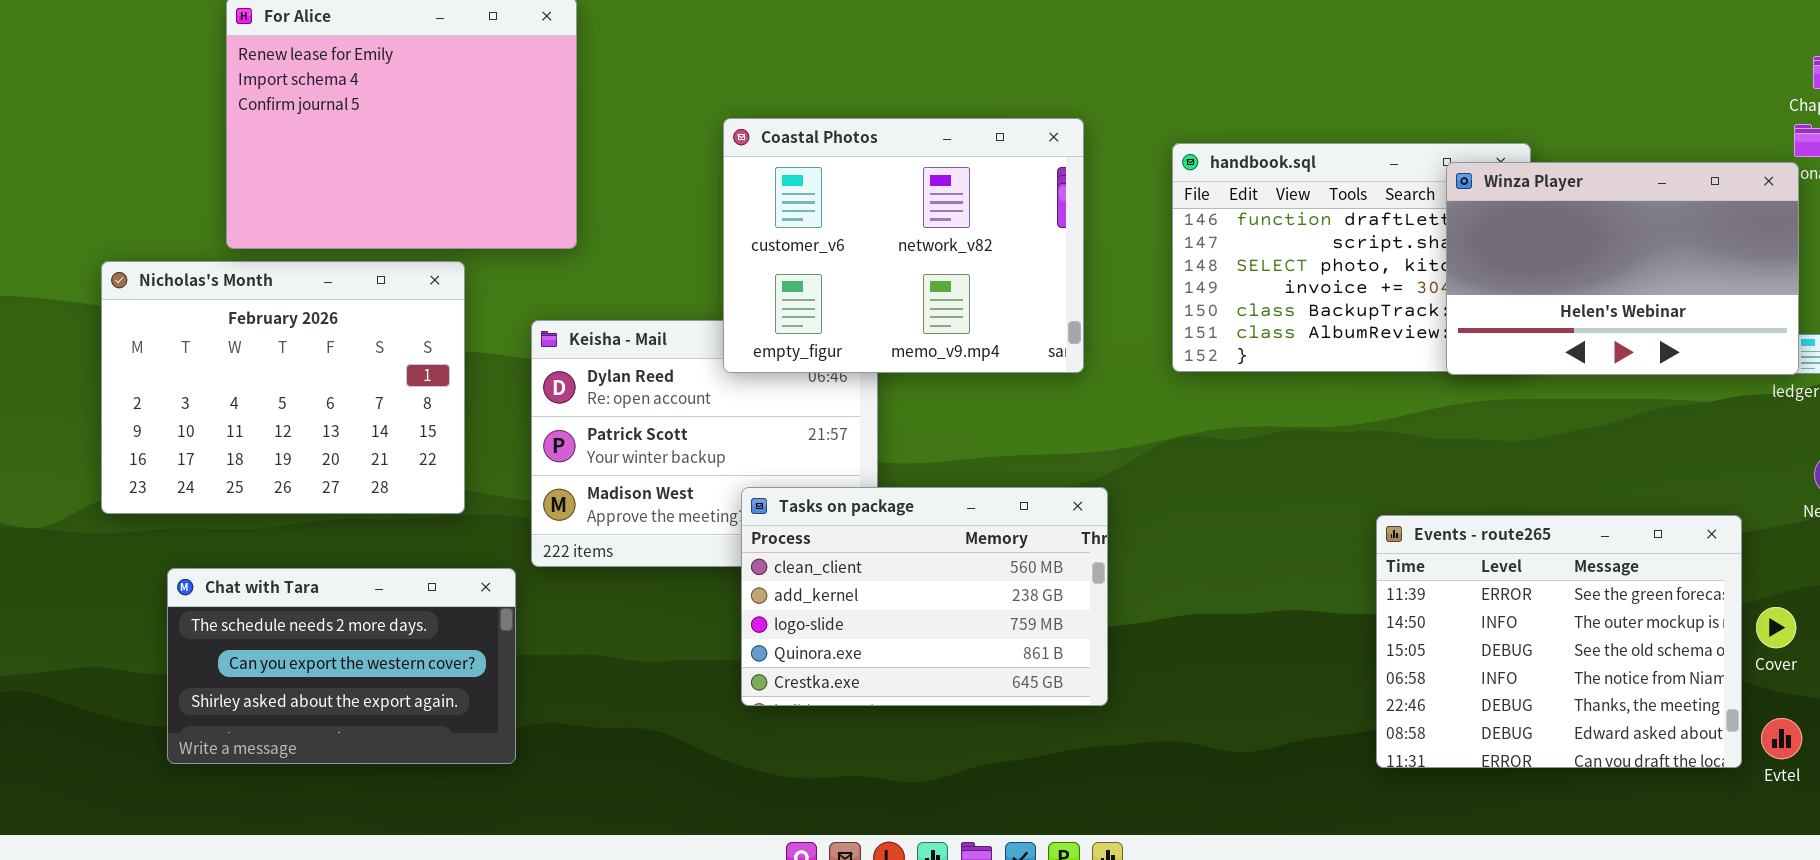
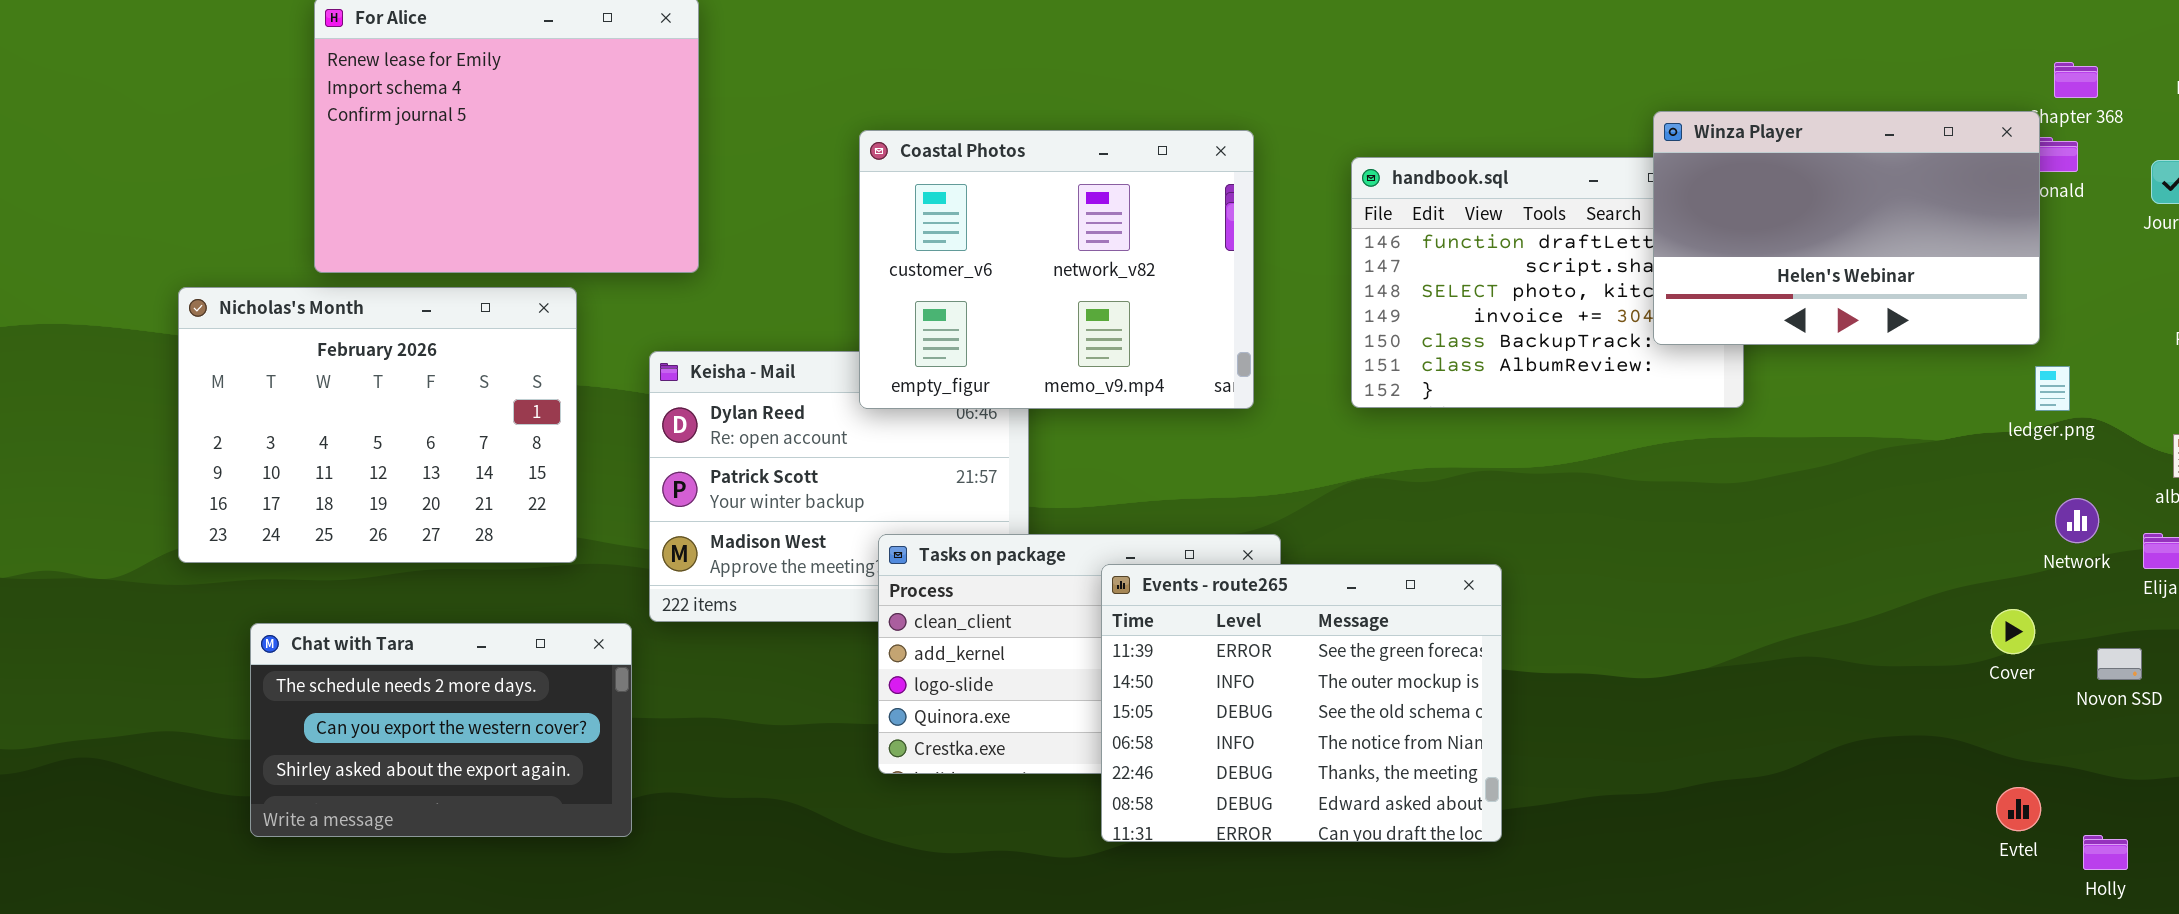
Winza Player: [1446,162,1799,375] -> [1653,111,2040,345], moved
Events - route265: [1376,515,1742,768] -> [1101,564,1502,842], moved
Cover: [1756,607,1796,648] -> [1991,609,2035,654], moved

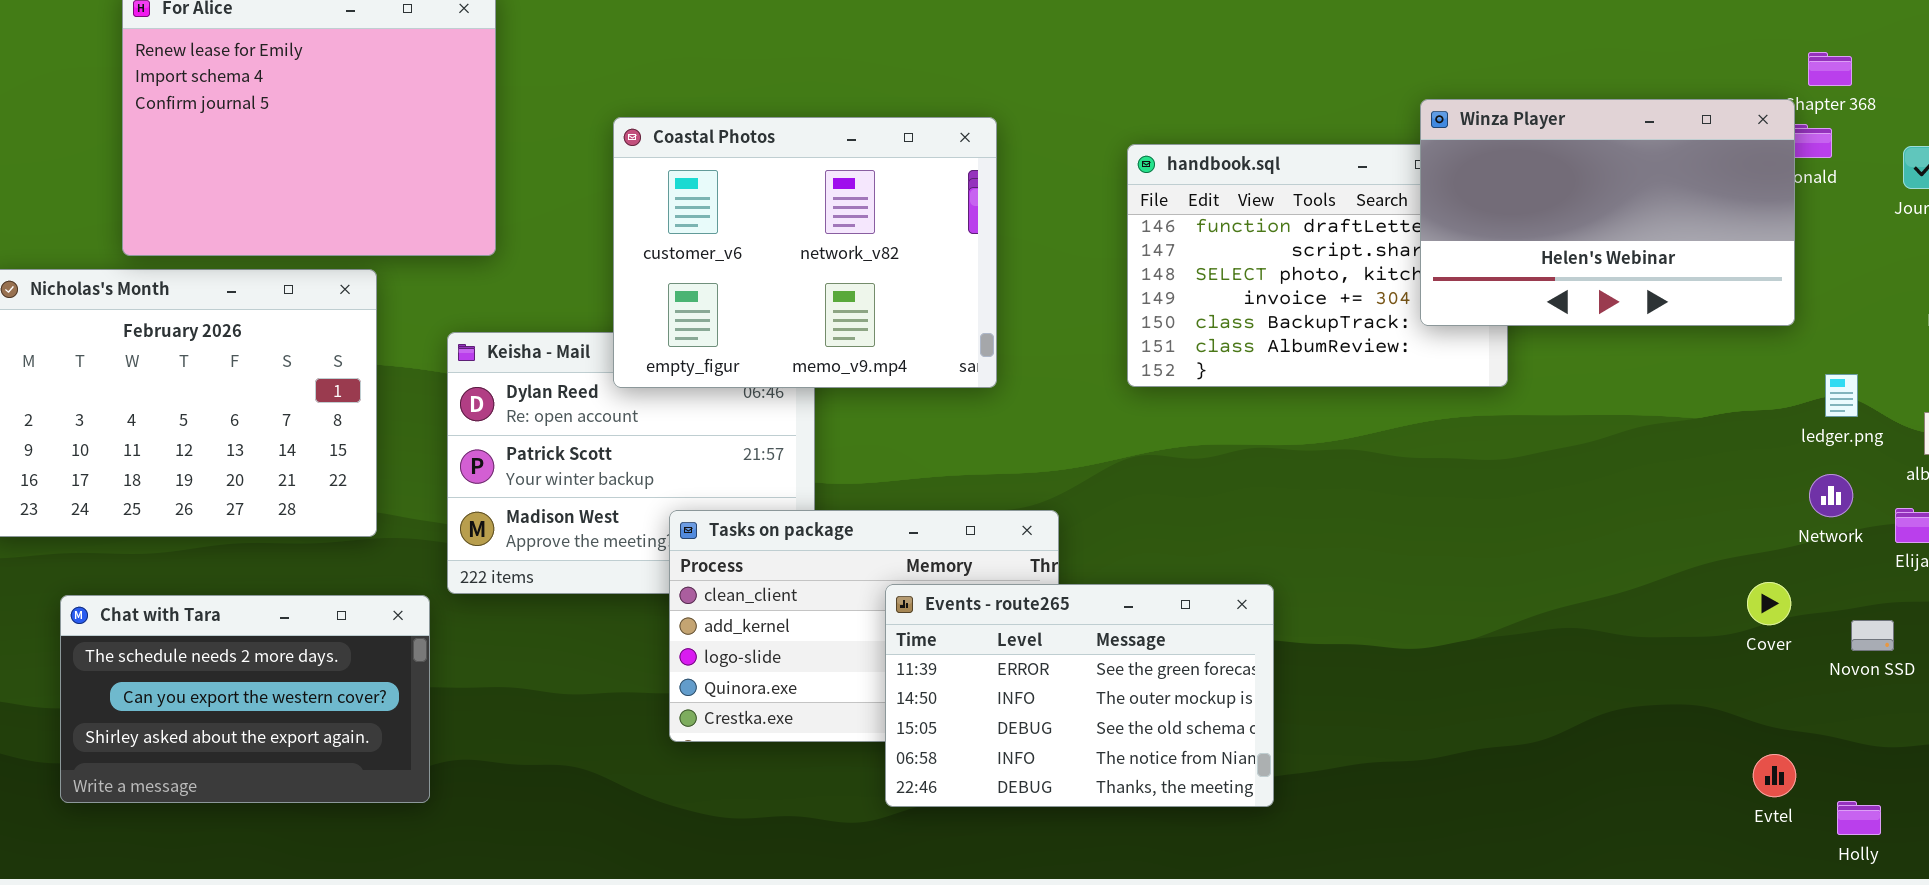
Coastal Photos: [859,130,1254,409] -> [613,117,997,388], moved
ledger.png: [2035,366,2070,411] -> [1825,374,1858,417], moved
Events - route265: [1101,564,1502,842] -> [885,584,1274,807], resized

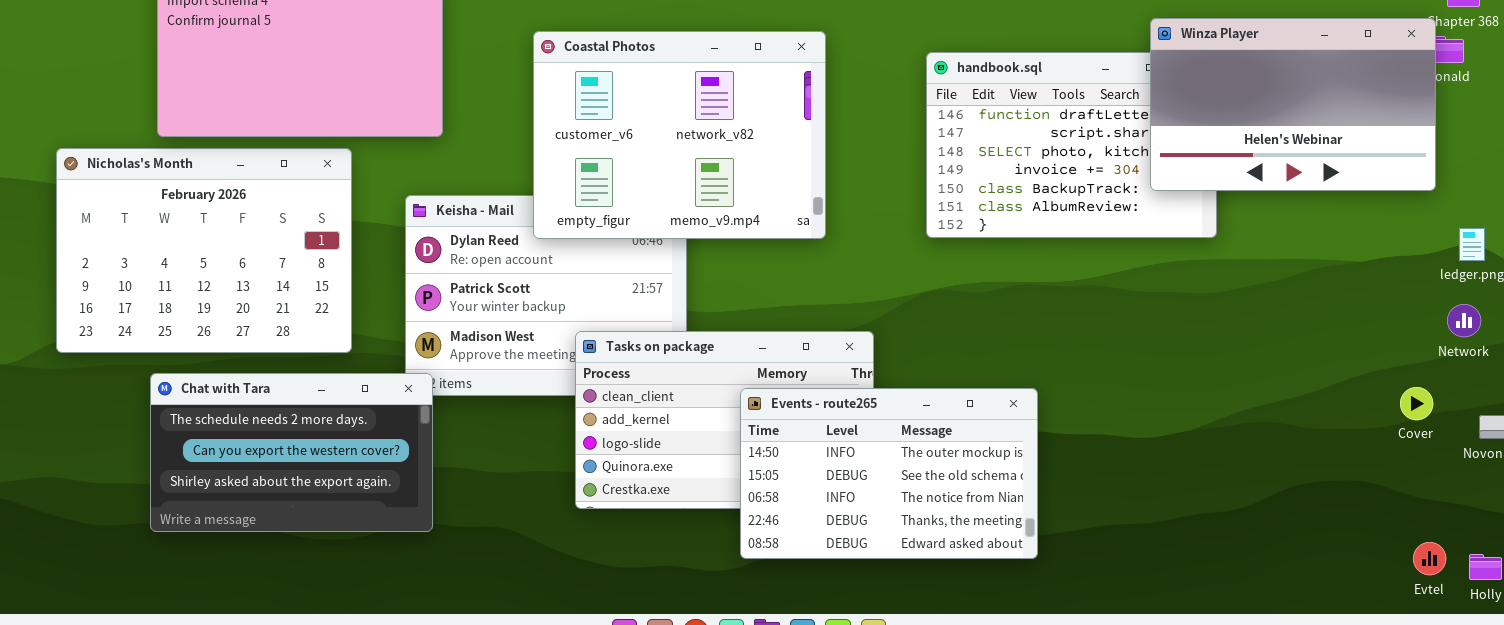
Events - route265: [885,584,1274,807] -> [740,388,1038,559], scrolled down 1 row
Chat with Tara: [60,595,430,803] -> [150,373,433,532], moved
Evtel: [1753,754,1796,797] -> [1413,542,1446,575], moved

